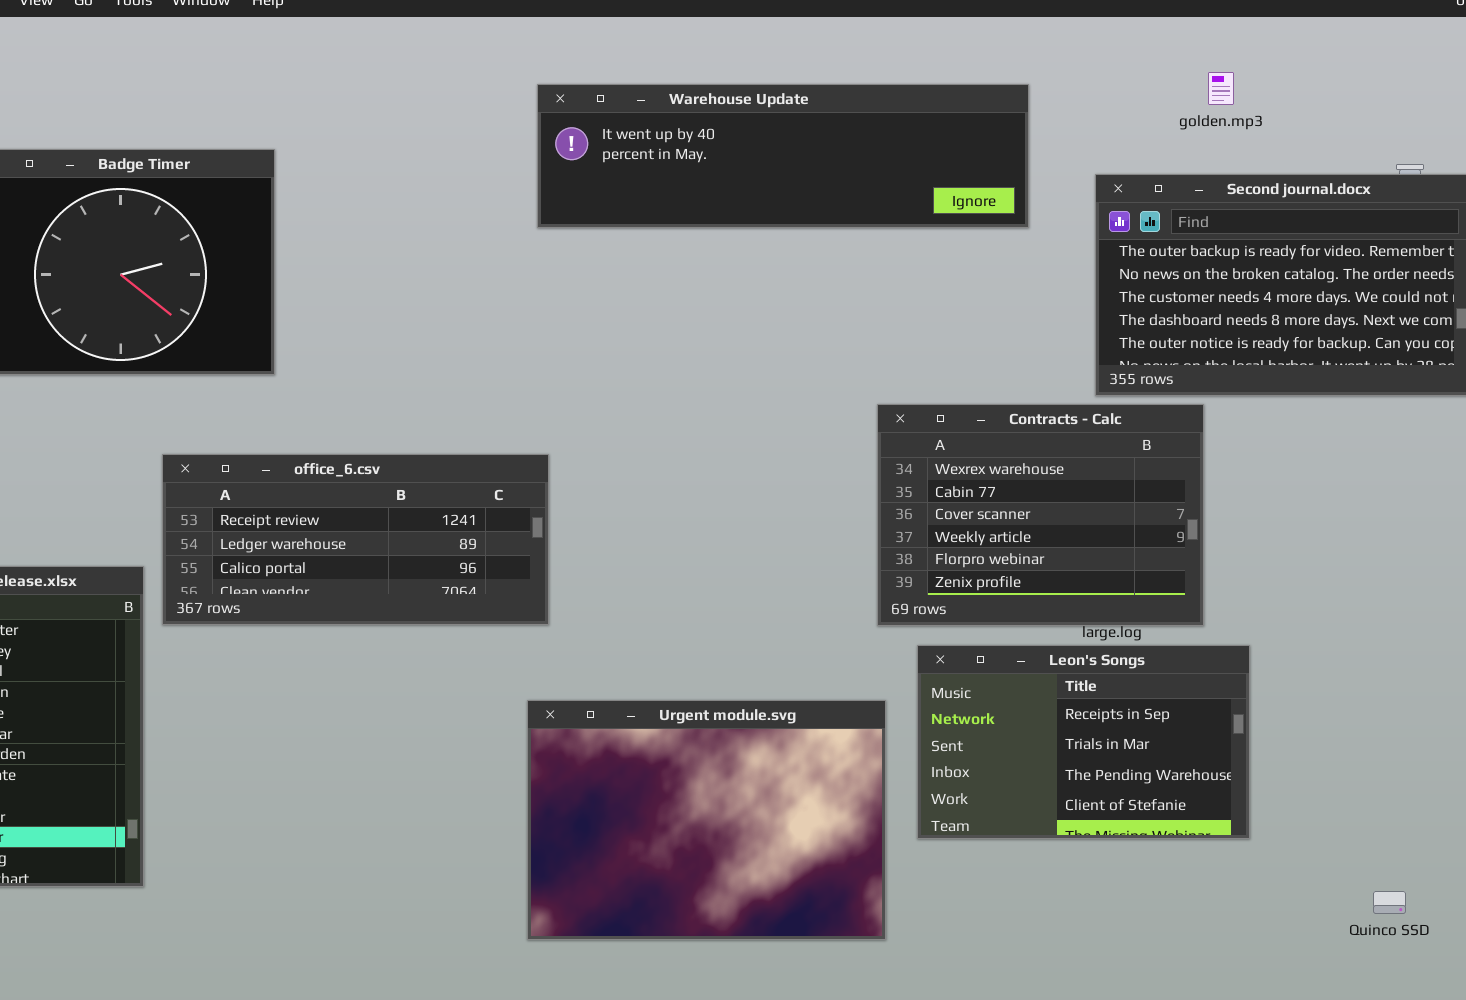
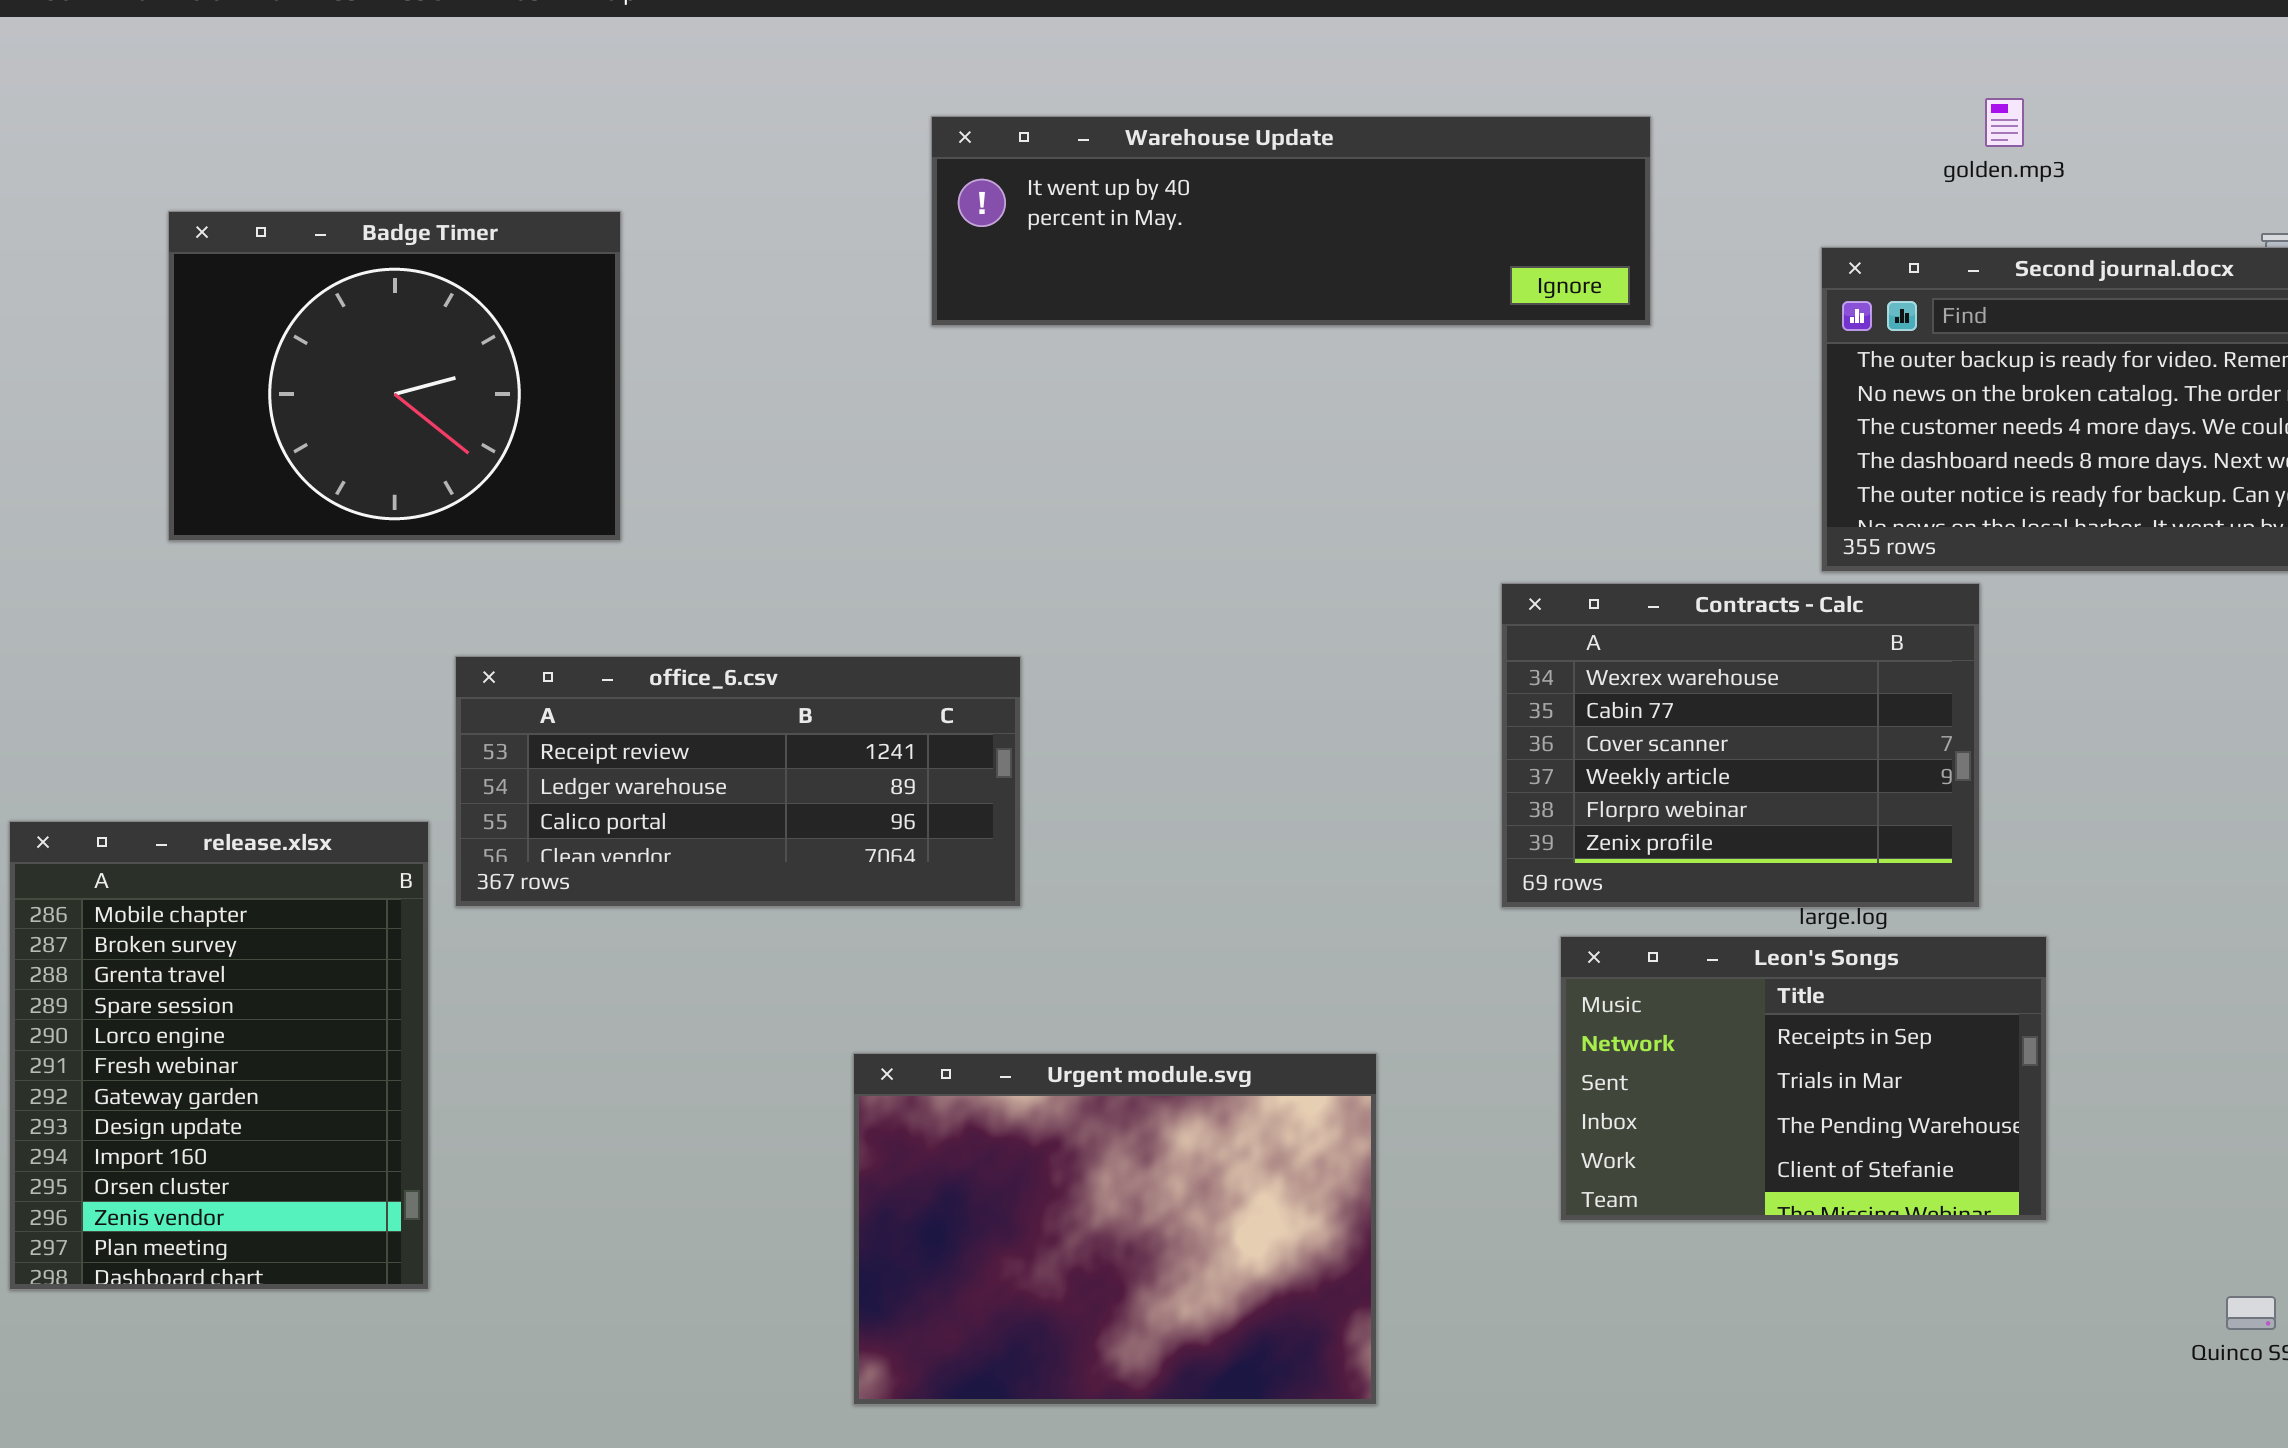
Warehouse Update: [537,84,1029,228] -> [931,116,1651,326], moved
Urgent module.svg: [527,700,886,940] -> [853,1053,1377,1405], moved

